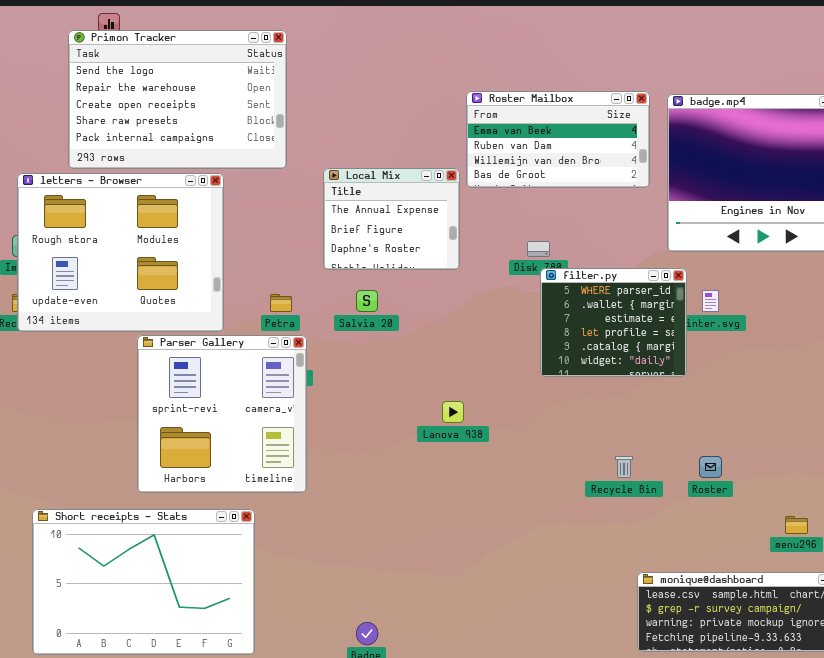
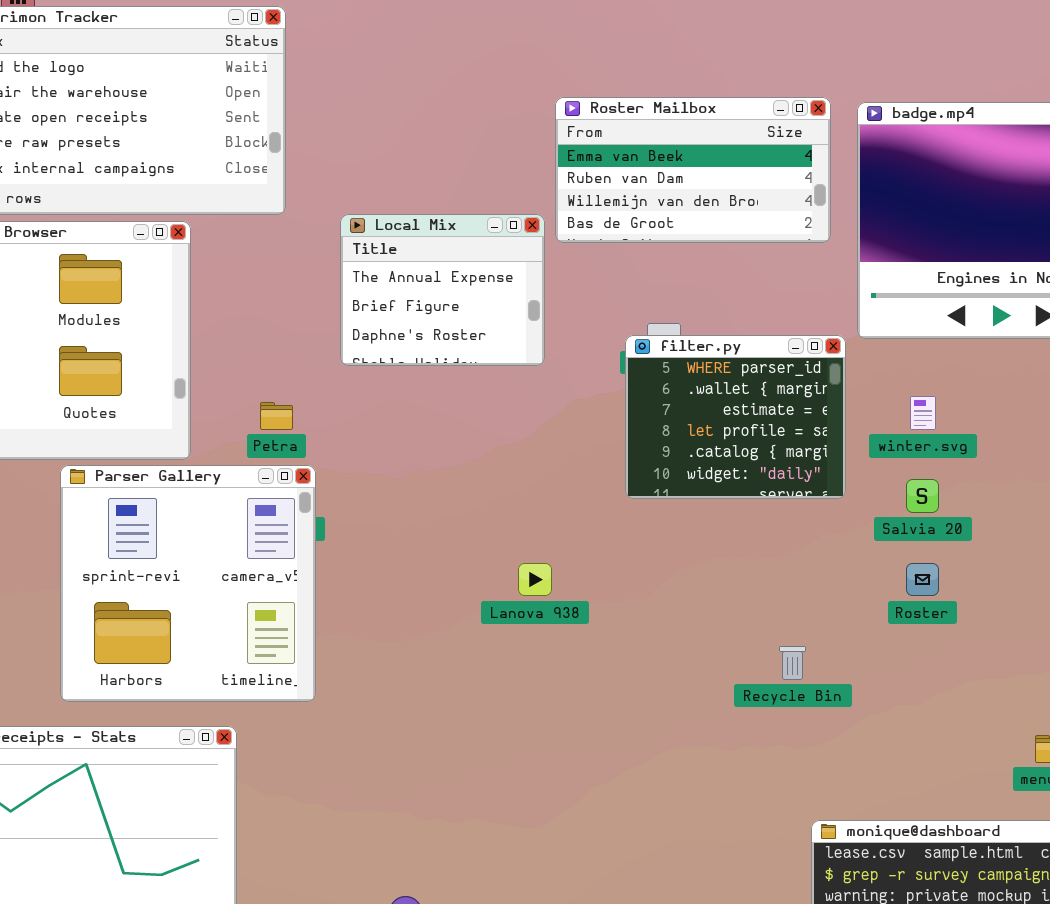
filter.py: [540,268,687,377] -> [625,335,846,499], moved
Salvia 20: [356,290,378,312] -> [906,479,939,513], moved
Roster: [699,456,722,478] -> [906,563,939,596], moved

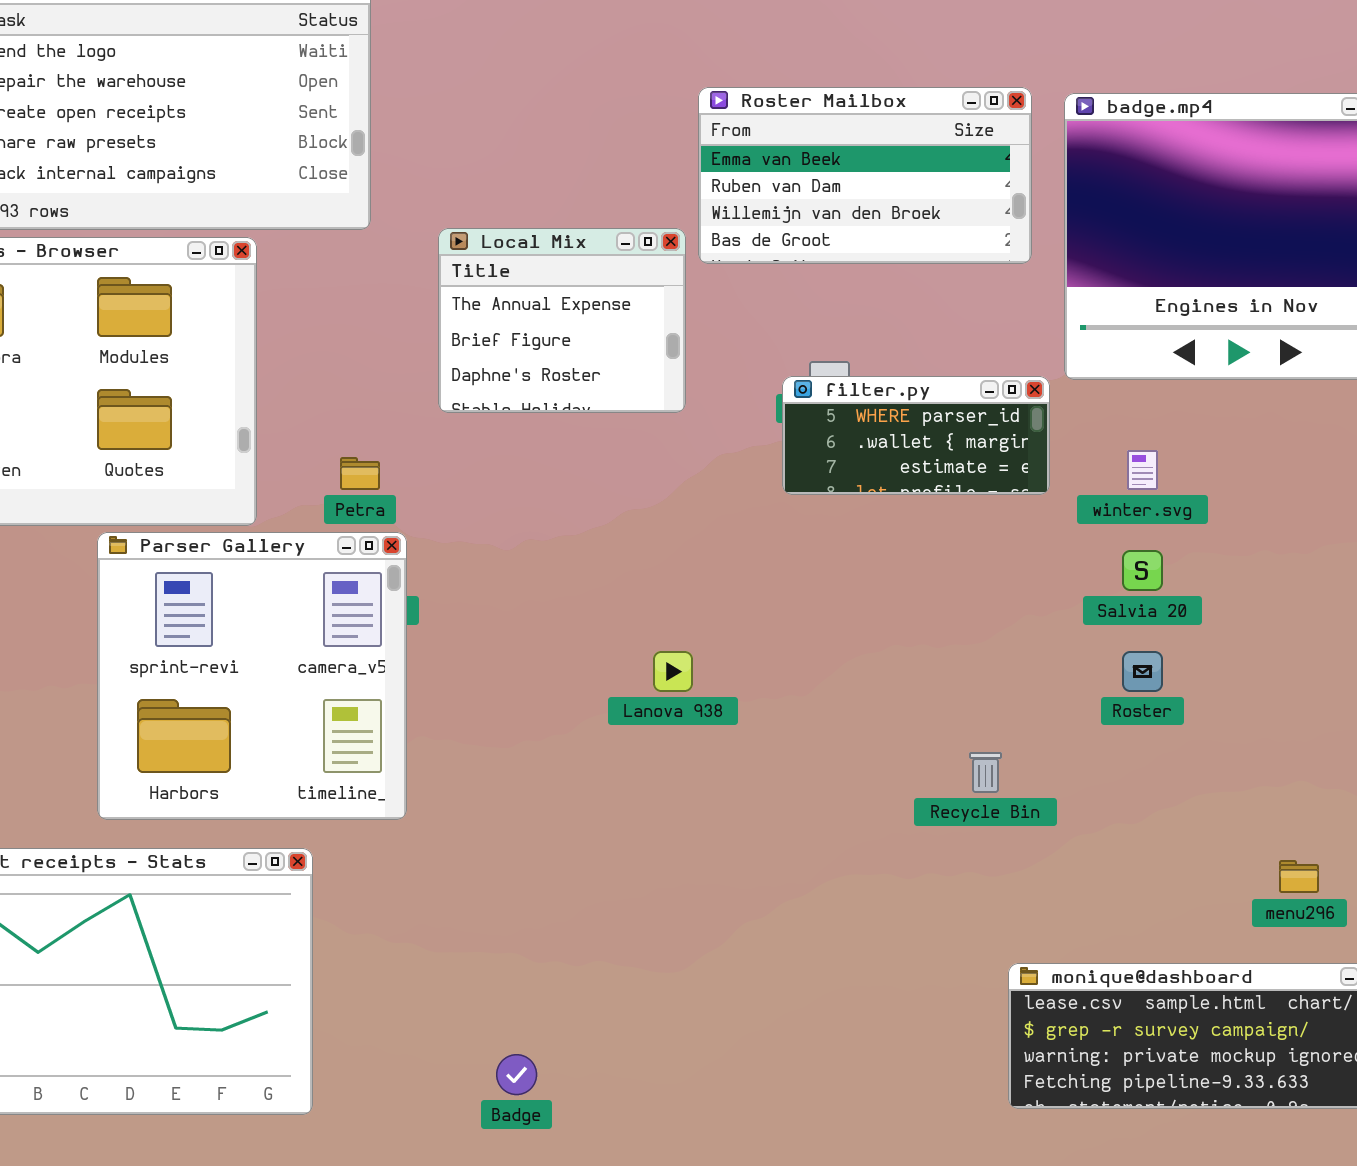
filter.py: [625,335,846,499] -> [782,376,1050,495], resized

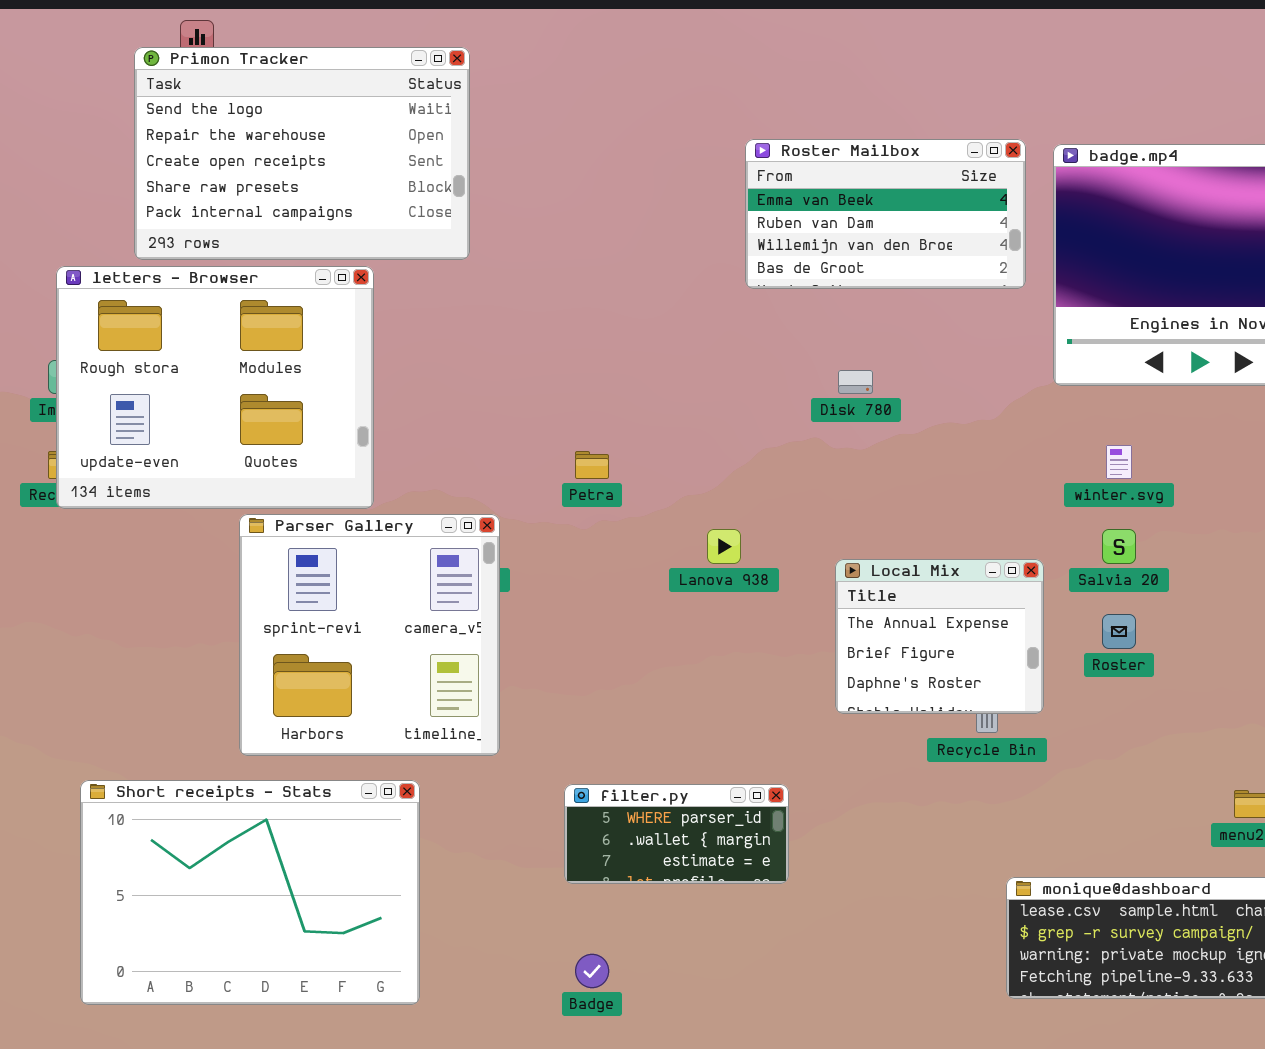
Local Mix: [438,228,686,413] -> [835,559,1044,714], moved
filter.py: [782,376,1050,495] -> [564,784,789,884], moved
Petra: [340,457,380,490] -> [575,451,609,479], moved
Lanova 938: [653,651,693,692] -> [707,529,741,564], moved

